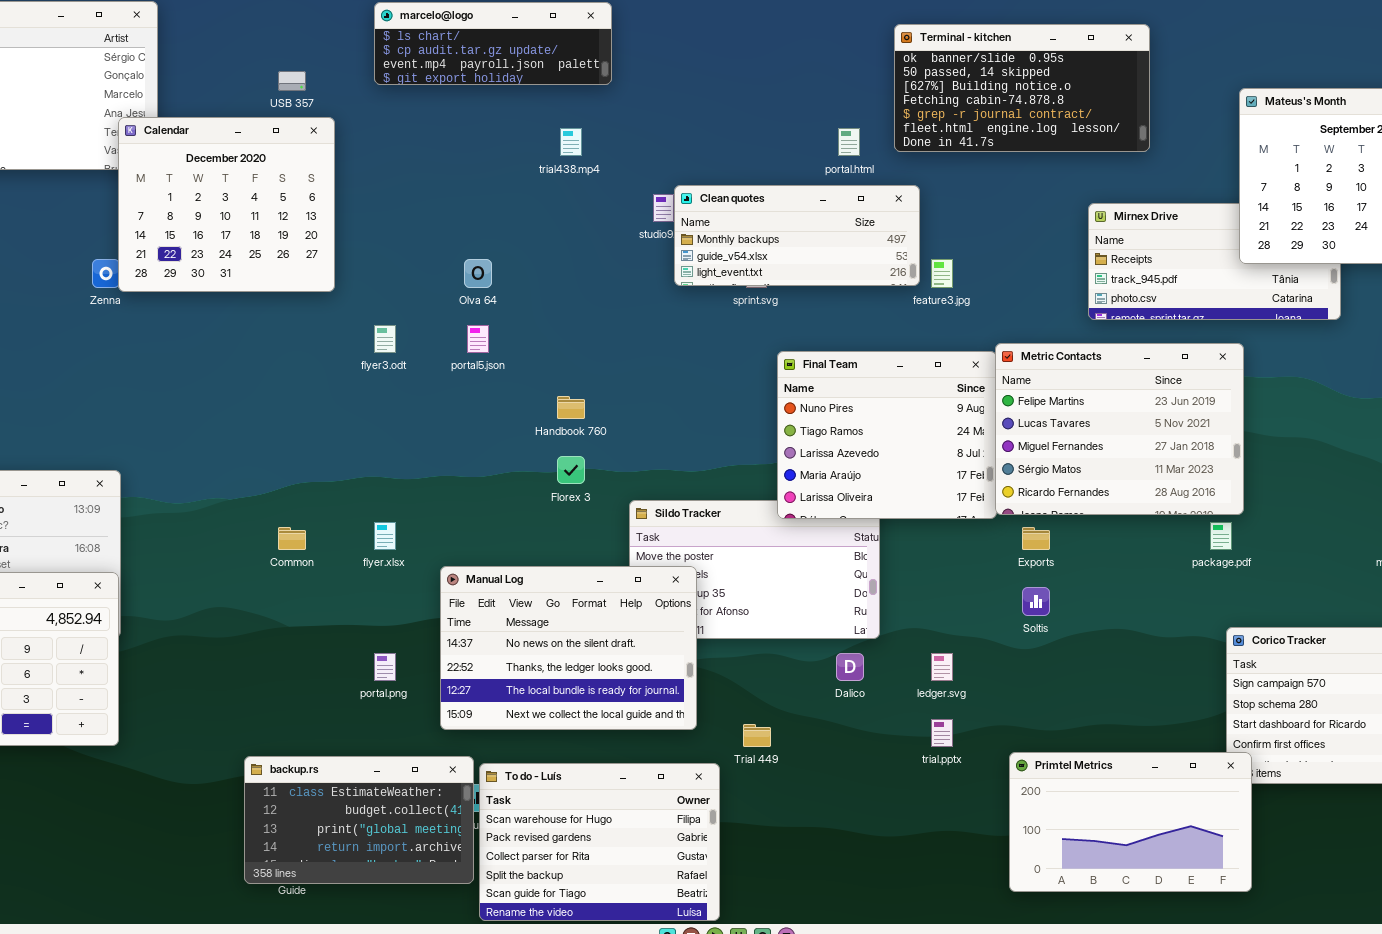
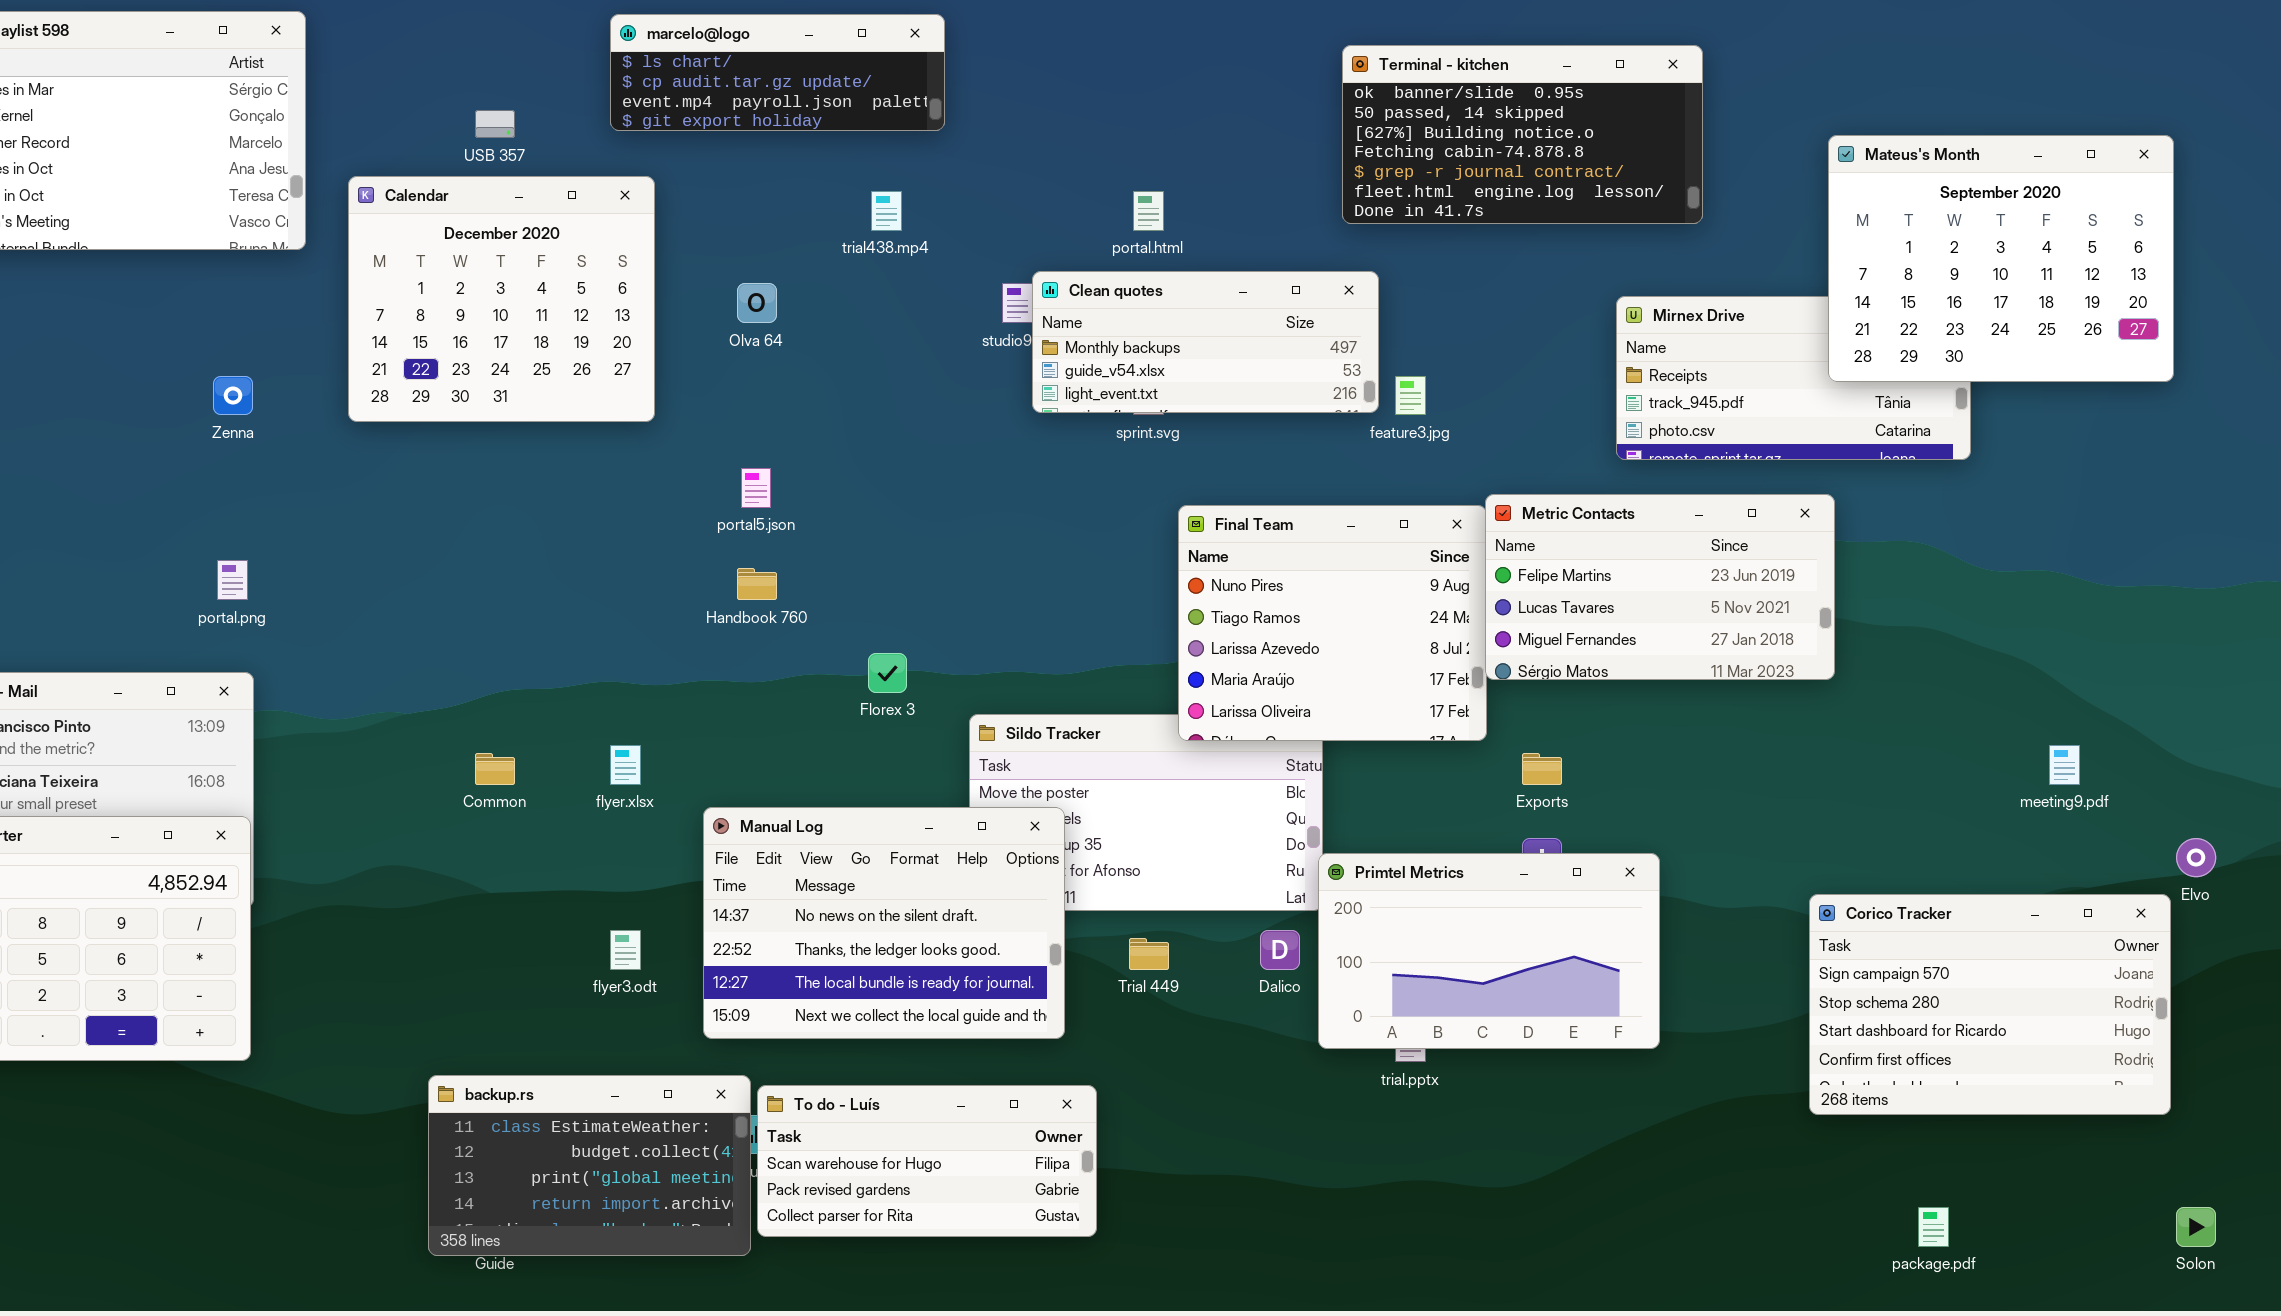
Calendar: [118,117,335,292] -> [348,176,655,422], moved
portal.html: [838,128,860,156] -> [1133,191,1164,231], moved
Olva 64: [464,259,492,288] -> [737,283,777,323], moved
flyer3.odt: [374,325,396,353] -> [610,930,641,970], moved
Metric Contacts: [995,343,1244,515] -> [1485,494,1835,680], resized
Handbook 760: [557,396,585,419] -> [737,568,777,600], moved
package.pdf: [1210,522,1232,550] -> [1918,1207,1949,1247], moved
portal.png: [374,653,396,681] -> [217,560,248,600], moved
Trial 449: [743,724,771,747] -> [1129,938,1169,970], moved
Primtel Metrics: [1009,752,1252,892] -> [1318,853,1660,1049], moved
To do - Luís: [479,763,720,921] -> [757,1085,1097,1237], resized

